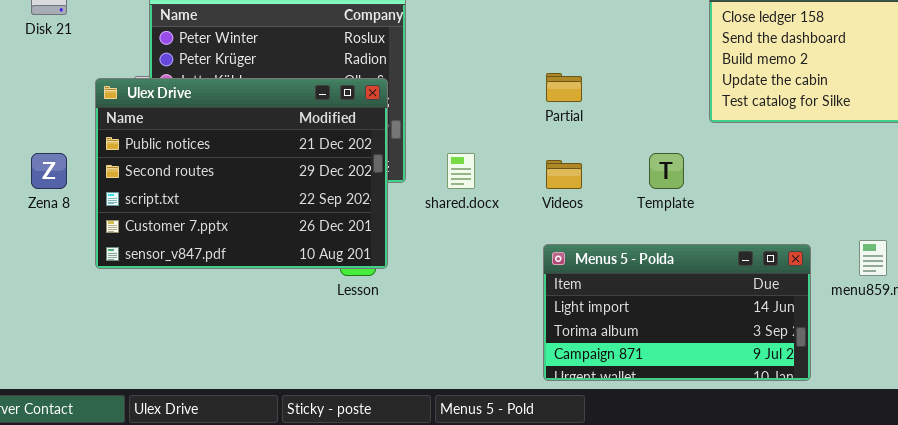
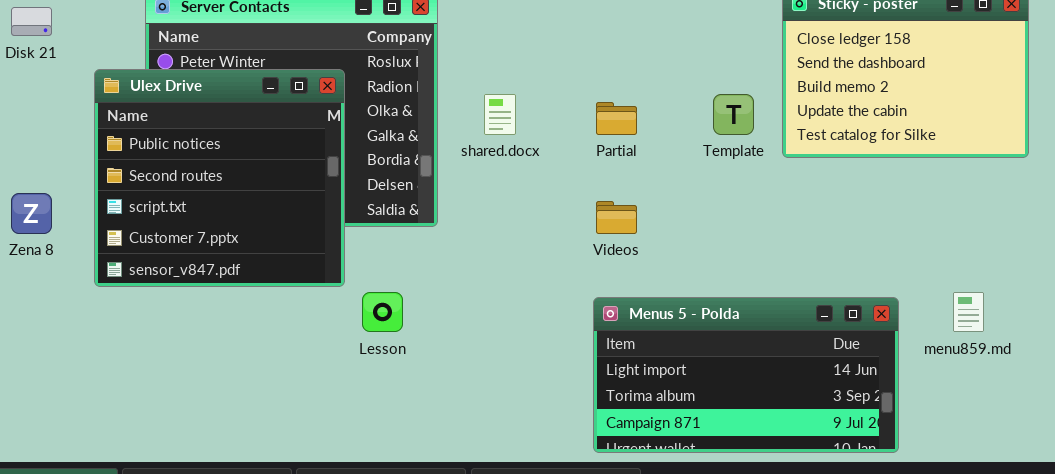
Ulex Drive: [95,78,388,269] -> [94,69,345,287], moved, resized
shared.docx: [447,153,475,189] -> [484,94,516,135], moved
Template: [649,153,684,189] -> [713,94,754,135], moved

